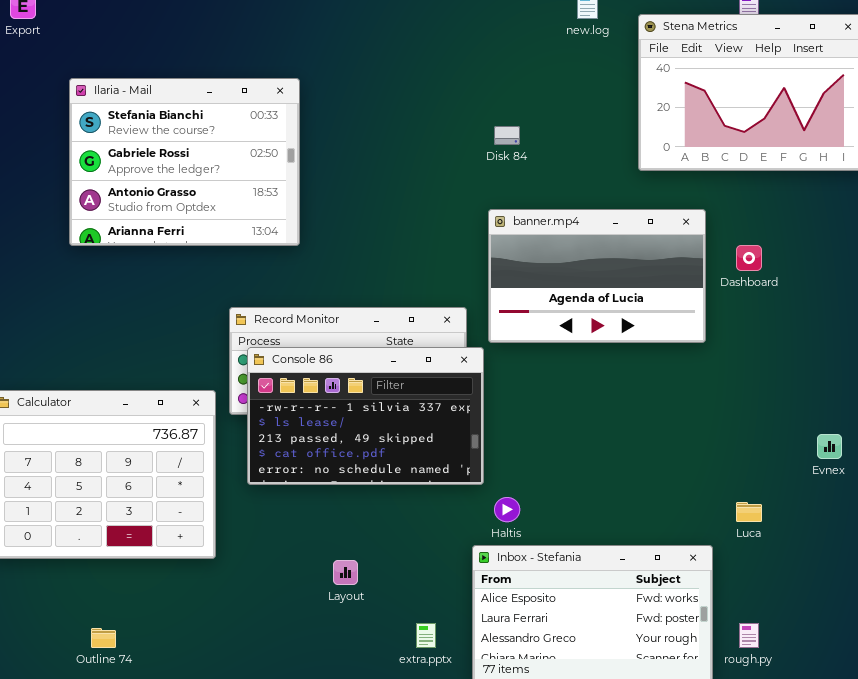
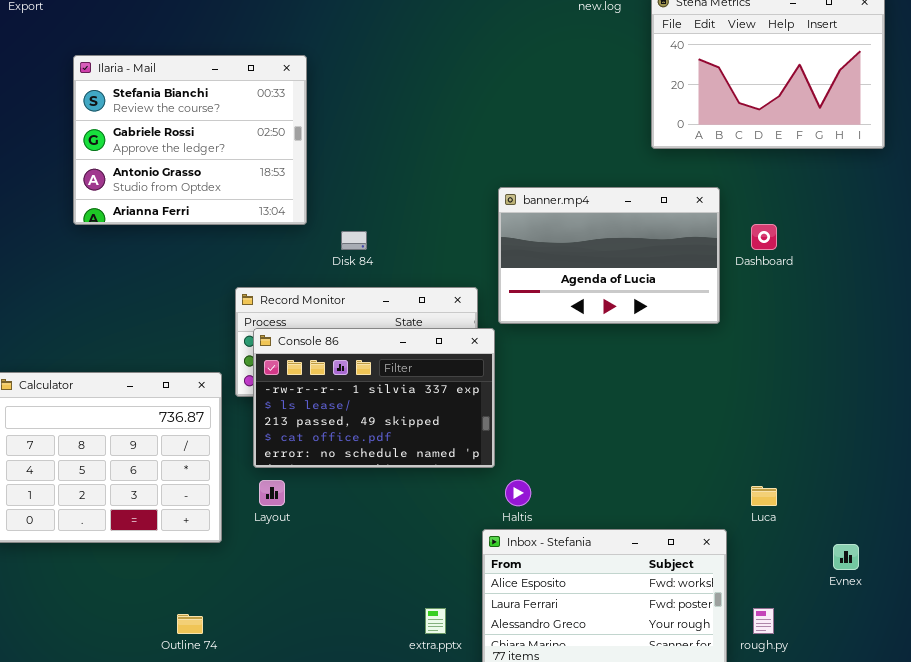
Disk 84: [494,126,520,145] -> [341,231,367,250], moved
Evnex: [817,434,842,459] -> [833,544,859,570], moved
Layout: [333,560,358,585] -> [259,480,285,506], moved
Outline 74: [91,628,116,648] -> [177,614,203,634], moved

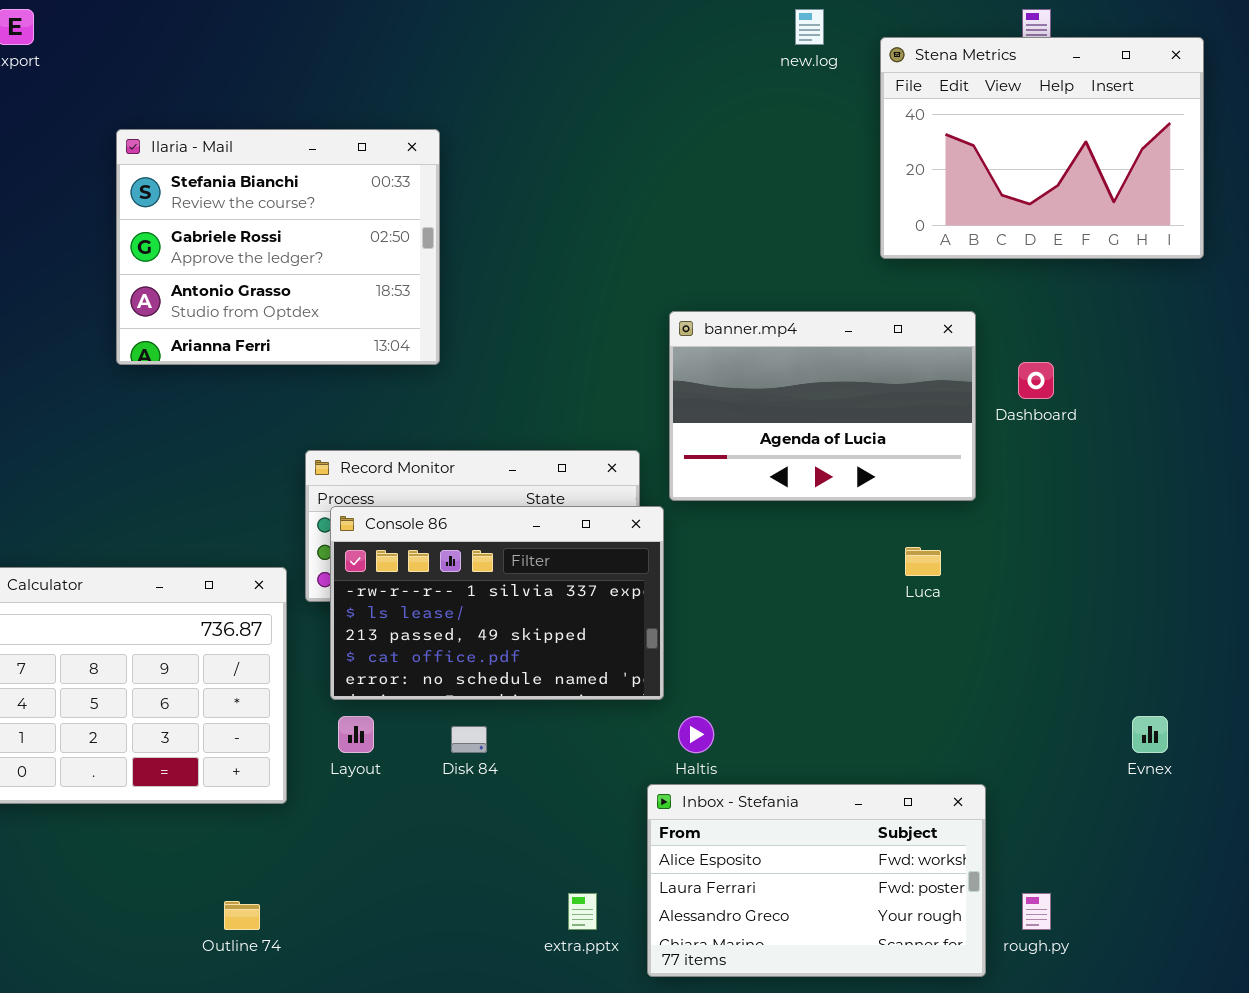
Ilaria - Mail: [73,55,307,225] -> [116,129,440,365], moved
Disk 84: [341,231,367,250] -> [451,726,487,753], moved
Luca: [751,486,777,506] -> [905,547,941,576], moved
Evnex: [833,544,859,570] -> [1132,716,1168,753], moved

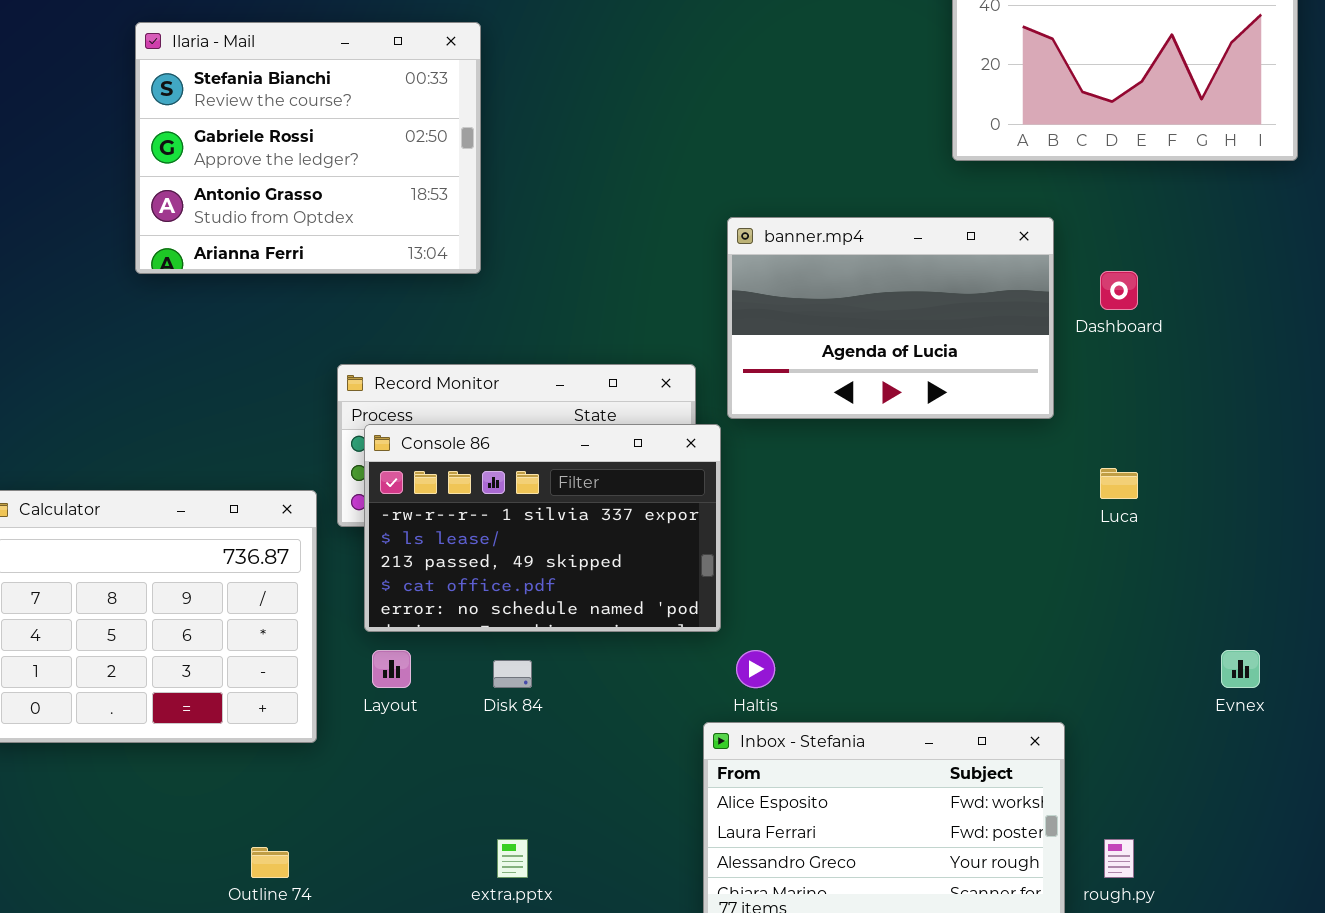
Luca: [905,547,941,576] -> [1100,468,1138,499], moved
extra.pptx: [568,893,597,930] -> [497,839,528,878], moved

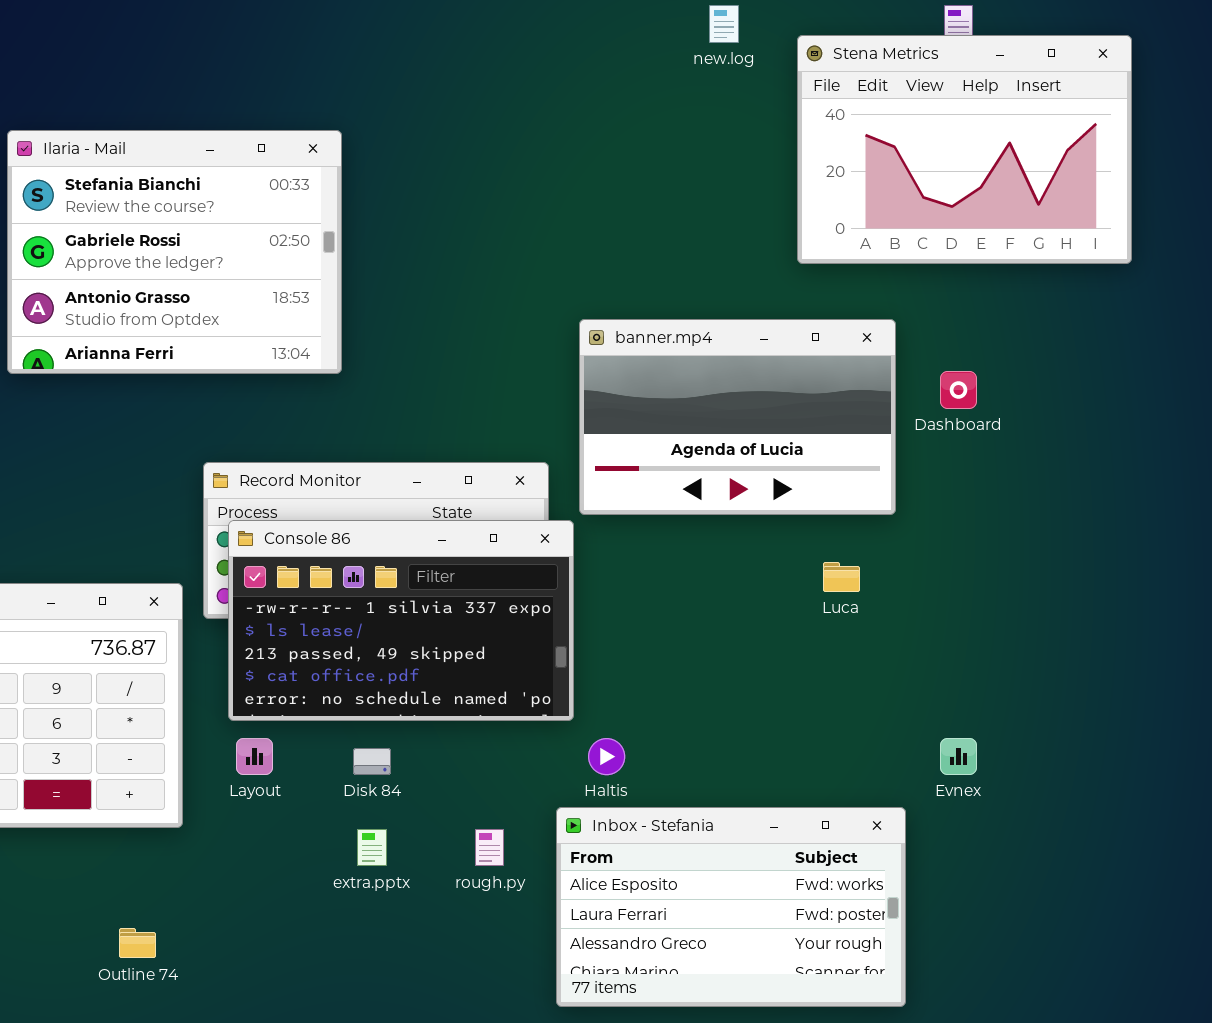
Luca: [1100,468,1138,499] -> [823,562,860,592], moved
Evnex: [1221,650,1260,688] -> [940,738,977,775], moved
extra.pptx: [497,839,528,878] -> [357,829,387,866], moved
rough.py: [1104,839,1134,878] -> [475,829,504,866], moved

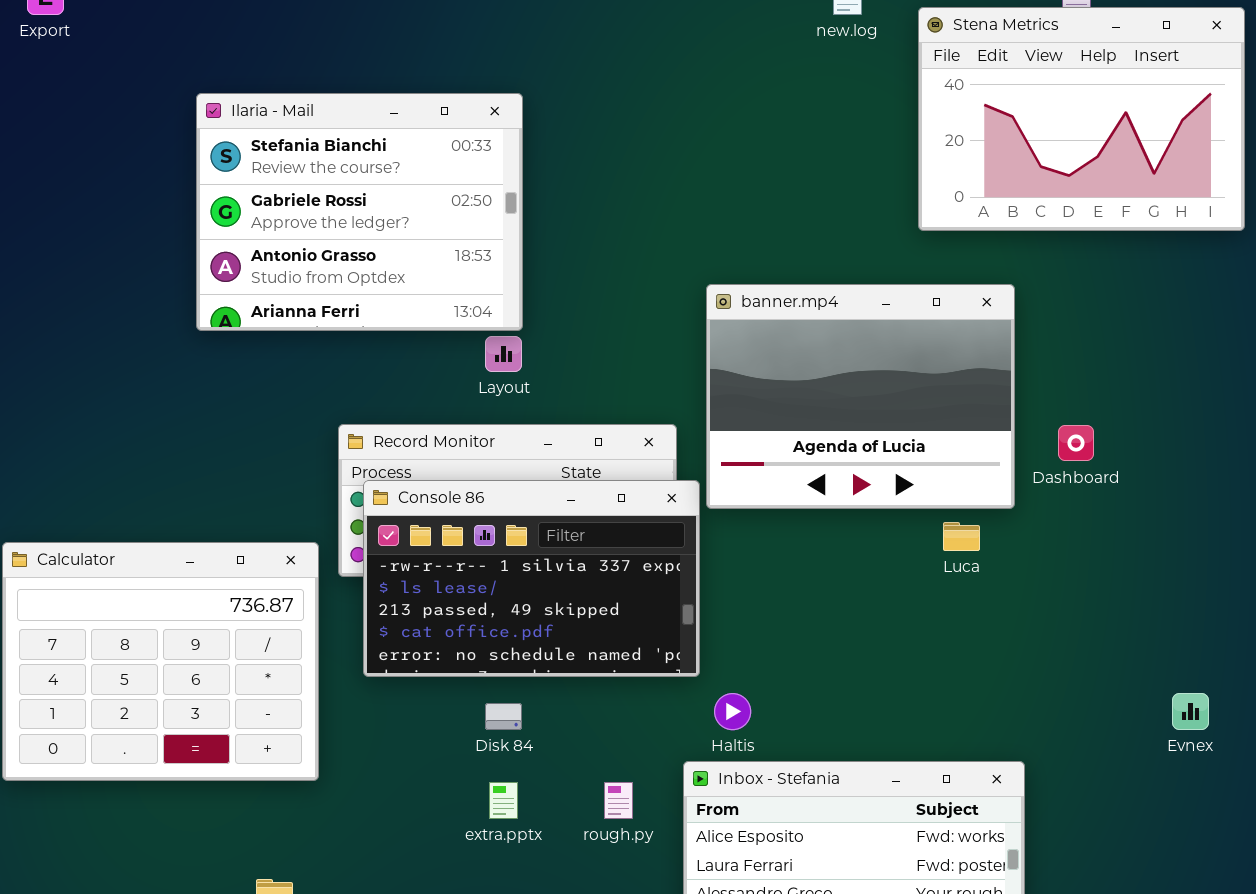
Ilaria - Mail: [7,130,342,374] -> [196,93,523,331], moved
banner.mp4: [579,319,896,515] -> [706,284,1015,509], resized
Dashboard: [940,371,977,409] -> [1058,425,1094,461], moved
Layout: [236,738,273,775] -> [485,336,522,372], moved
Evnex: [940,738,977,775] -> [1172,693,1209,730], moved

